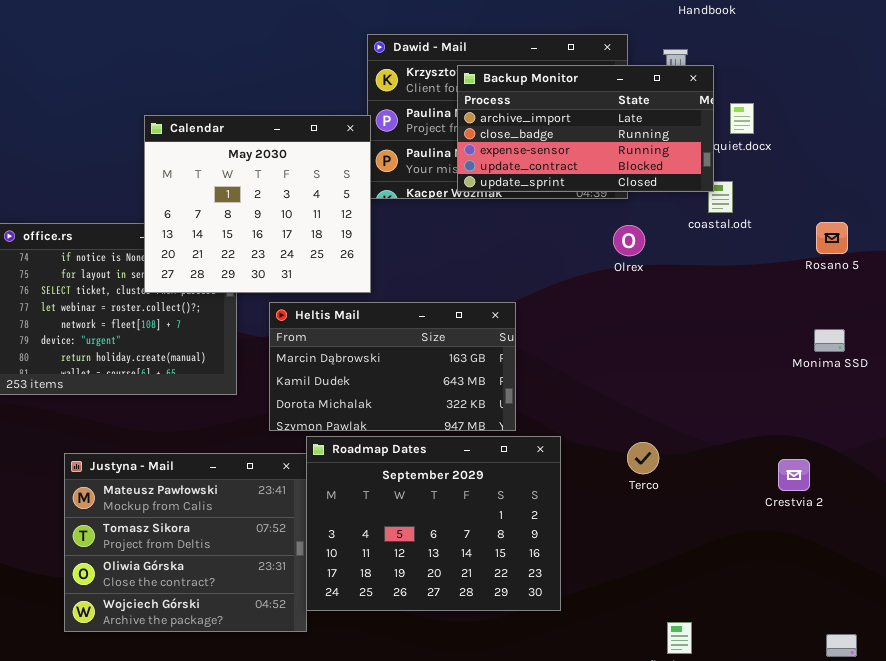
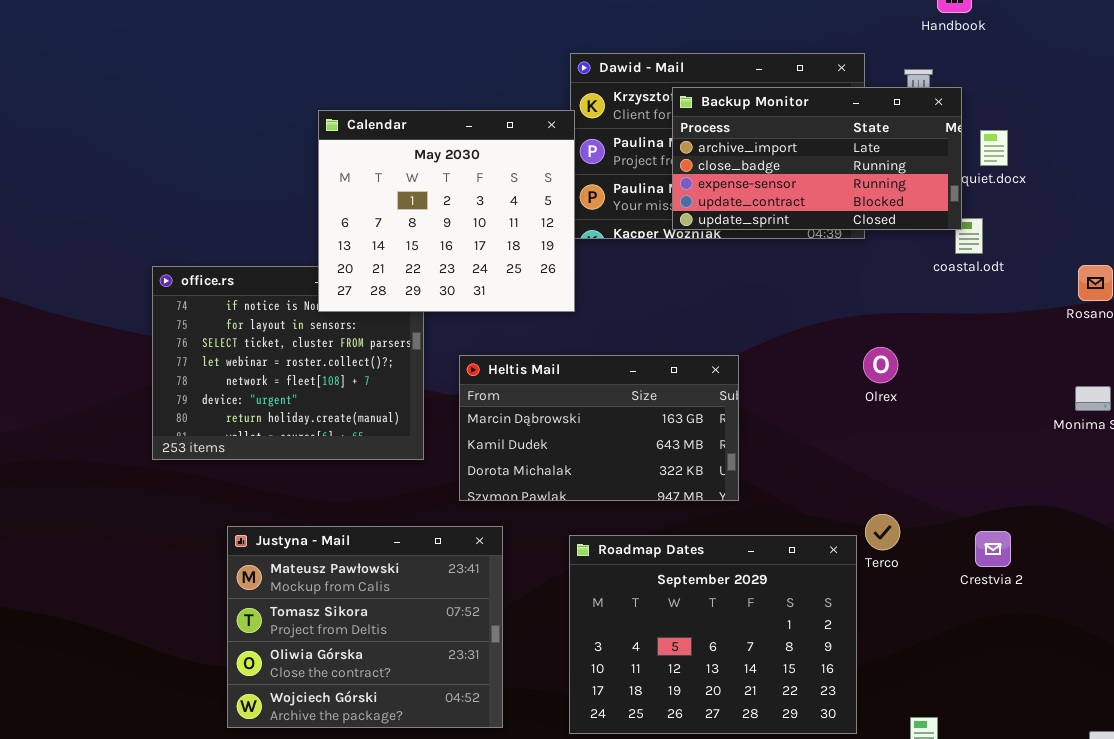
Calendar: [144,115,371,293] -> [318,110,575,312], moved
Olrex: [613,225,645,256] -> [863,347,898,383], moved
Roadmap Dates: [306,436,561,611] -> [569,535,857,734], moved
Crestvia 2: [778,459,810,491] -> [975,531,1011,567], moved

